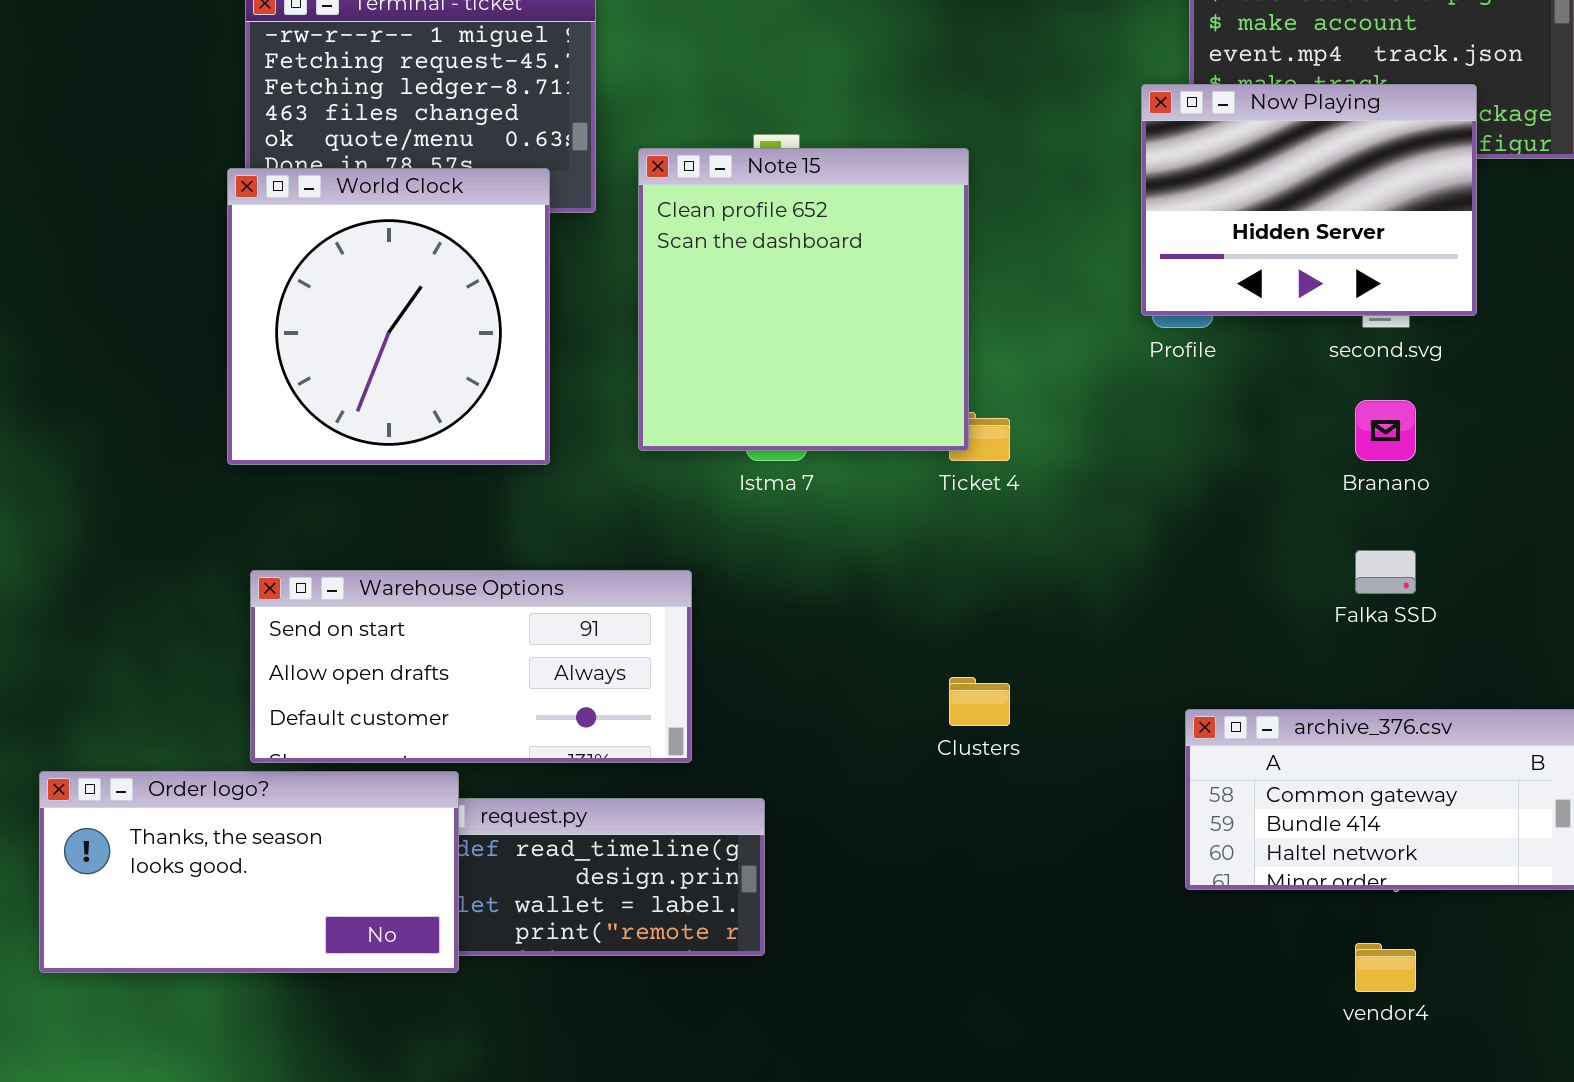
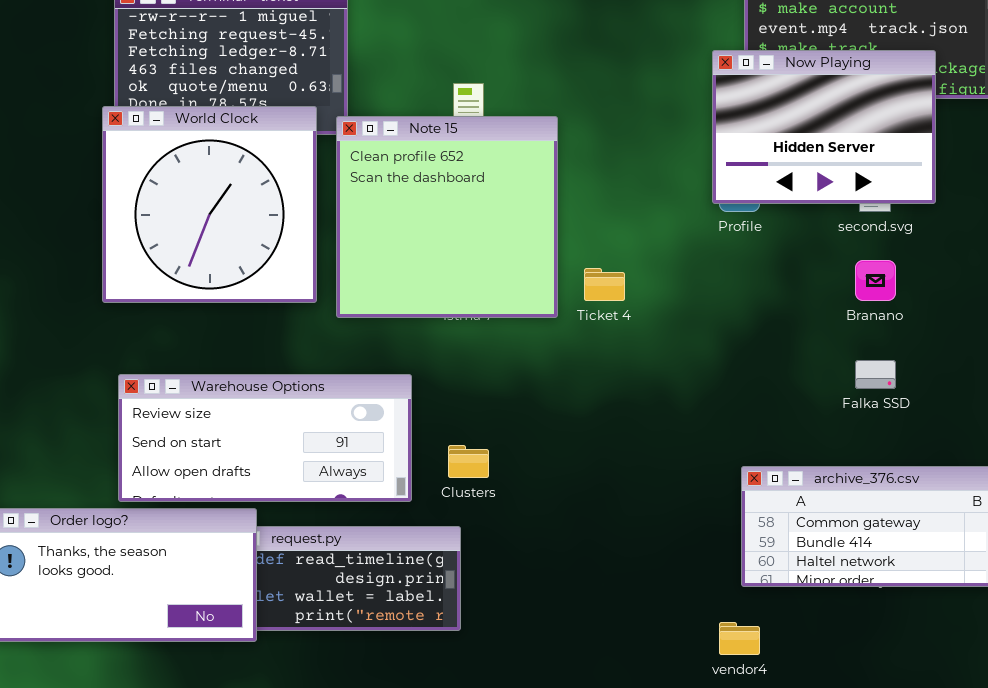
Note 15: [638,148,969,451] -> [336,116,558,318], moved
Warehouse Options: [250,570,692,763] -> [118,374,412,502], scrolled up 1 row
Clusters: [949,677,1010,726] -> [448,445,489,478], moved
vendor4: [1355,943,1416,992] -> [719,622,760,655], moved

